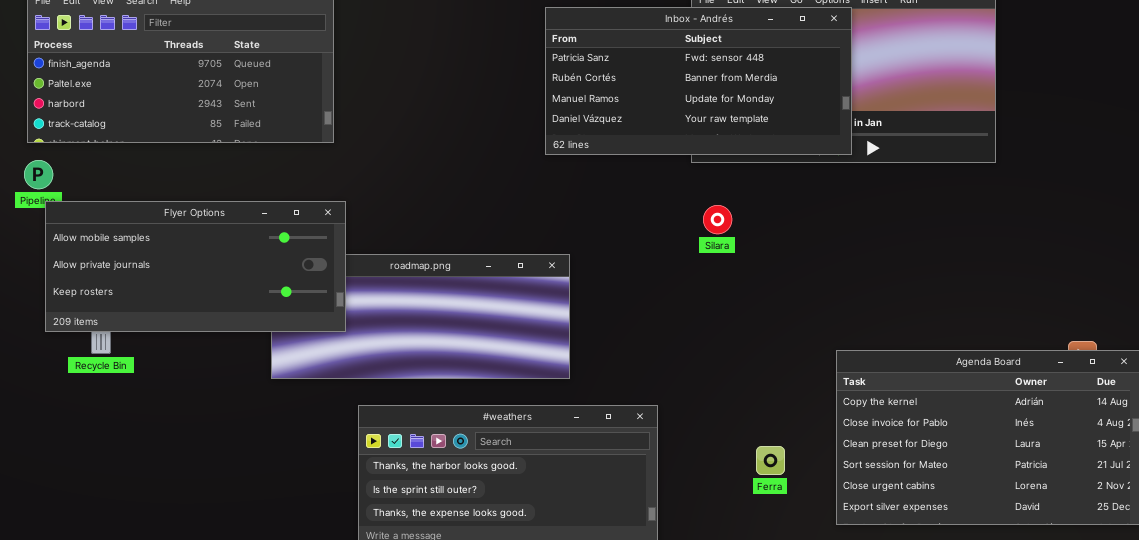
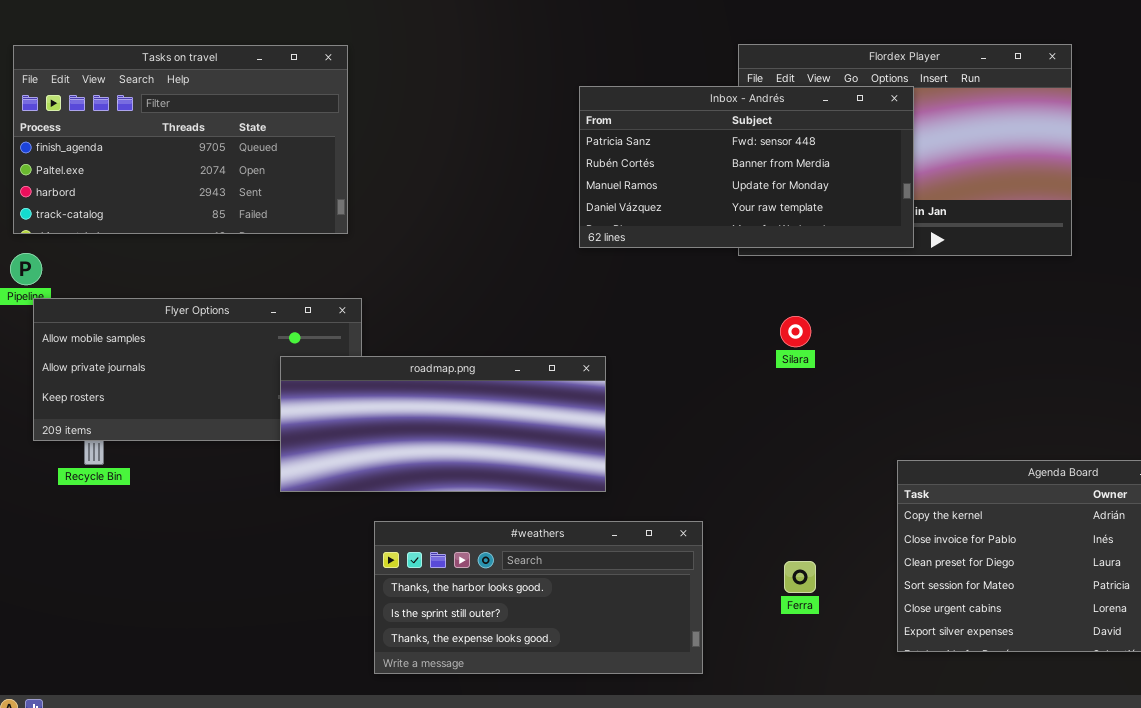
Silara: [703,205,732,234] -> [780,316,811,347], moved
roadmap.png: [271,254,570,379] -> [280,356,606,492], raised
Ferra: [756,446,785,475] -> [784,561,816,593], moved

